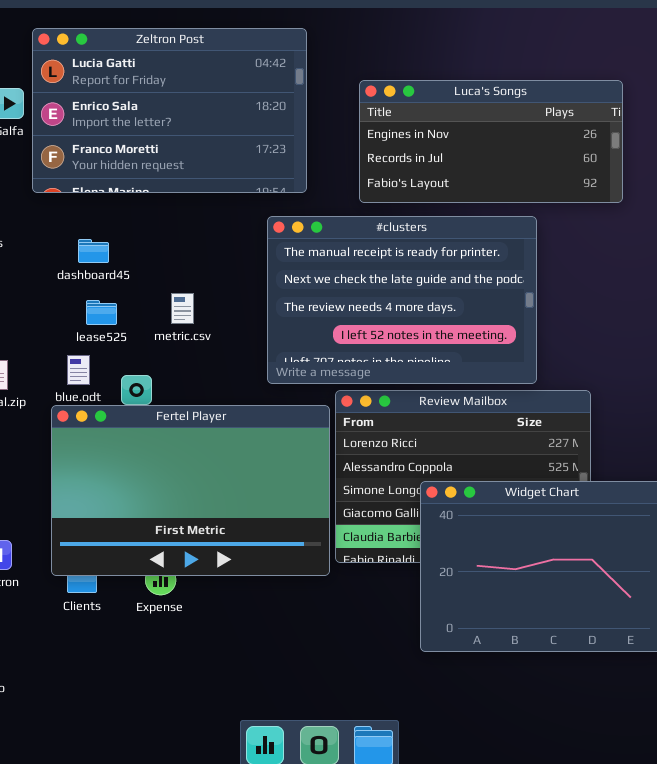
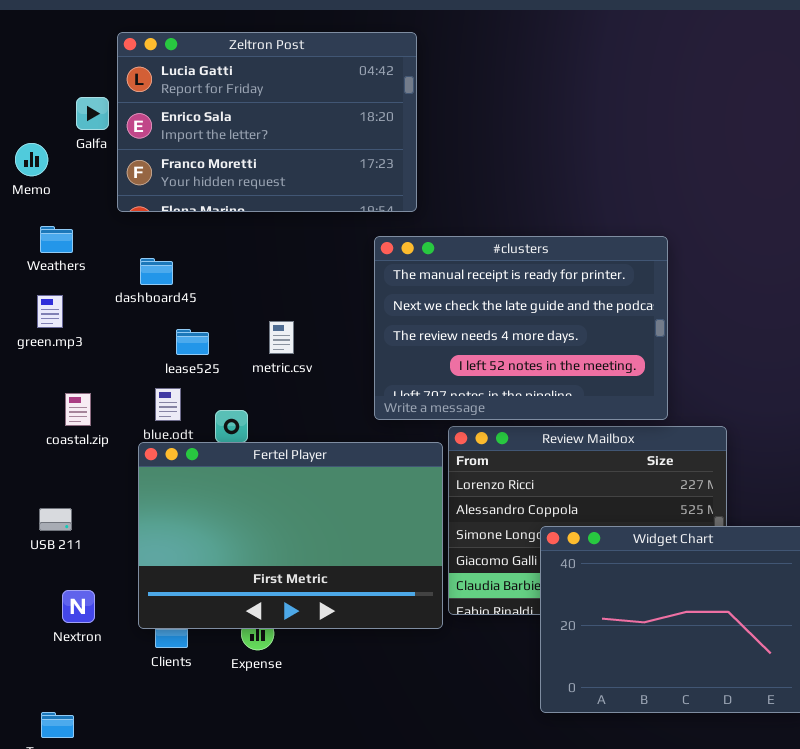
Luca's Songs: [359,80,623,203] -> none, closed
dashboard45: [78,239,109,263] -> [140,258,173,285], moved

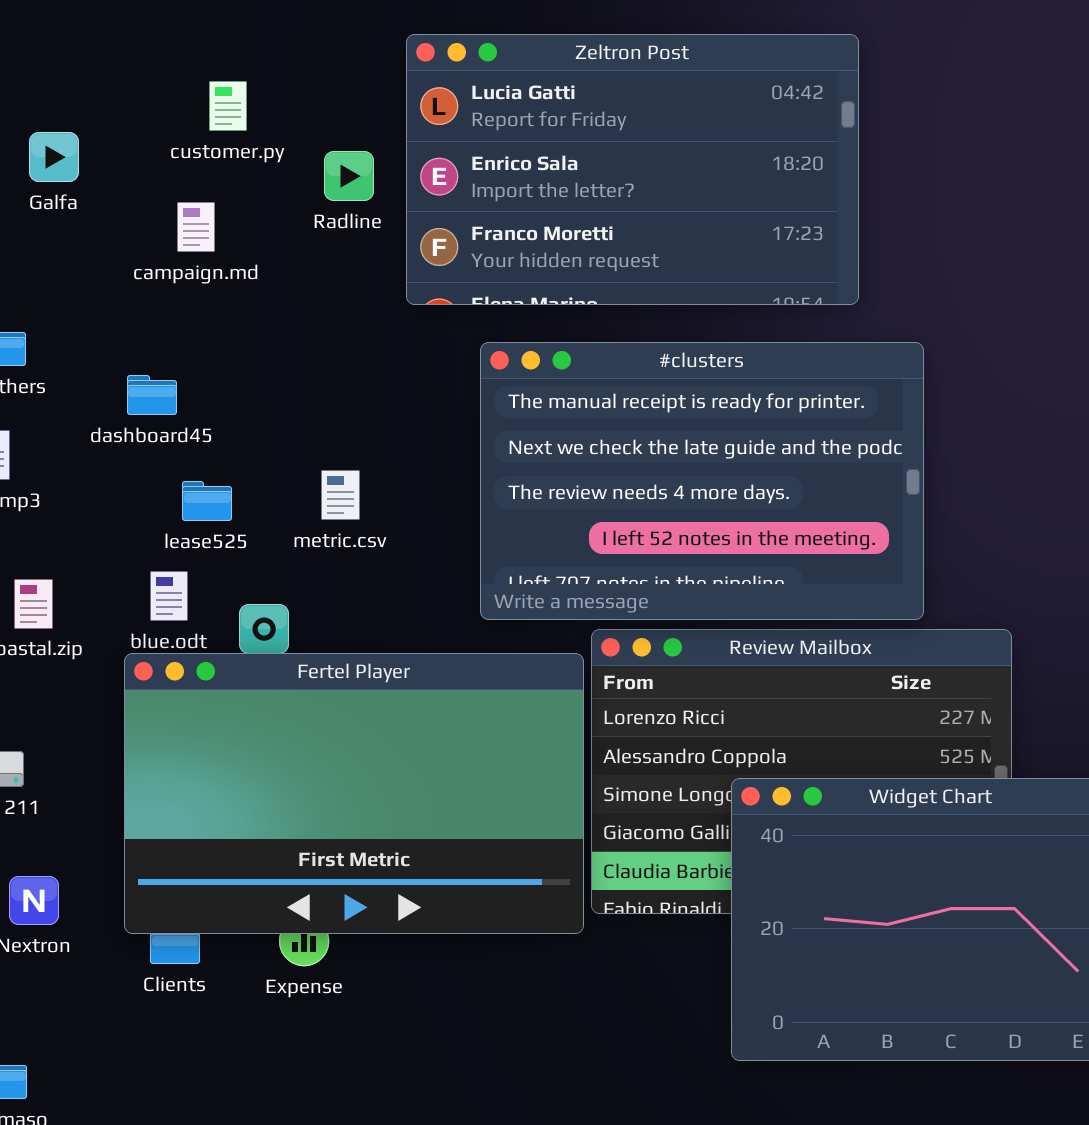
Zeltron Post: [117,32,417,212] -> [406,34,859,305], moved

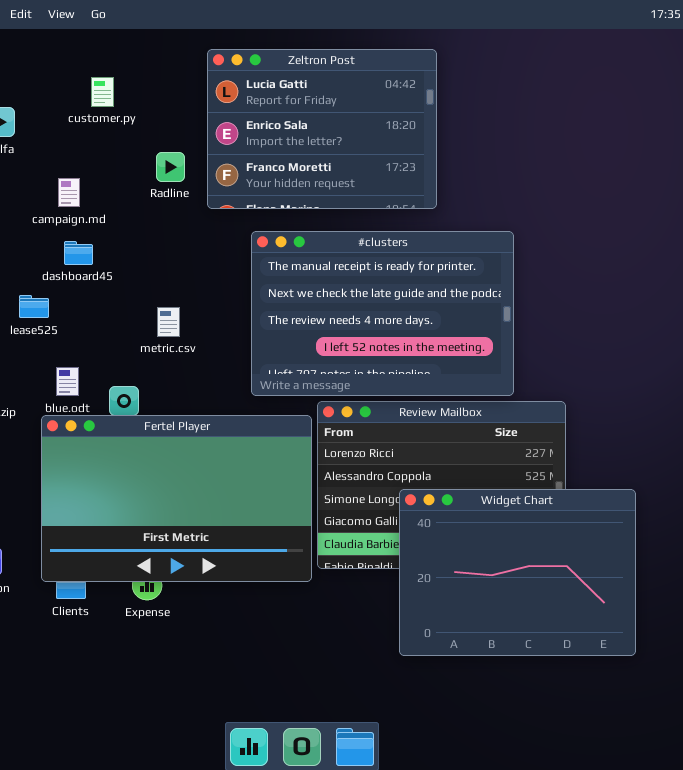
Zeltron Post: [406,34,859,305] -> [207,49,437,209], resized
Radline: [324,151,374,201] -> [156,152,185,182], moved
campaign.md: [177,202,215,252] -> [58,178,80,207], moved
dashboard45: [127,375,177,415] -> [64,241,93,265], moved
lease525: [182,481,232,521] -> [19,295,49,318], moved

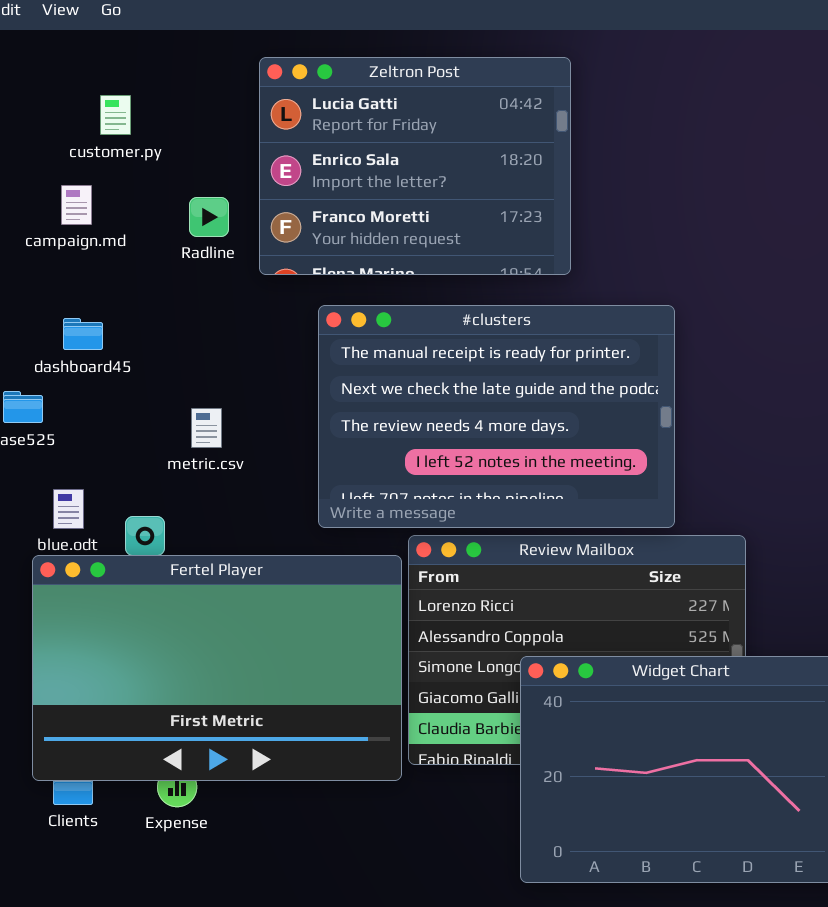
campaign.md: [58,178,80,207] -> [61,185,92,225], moved

